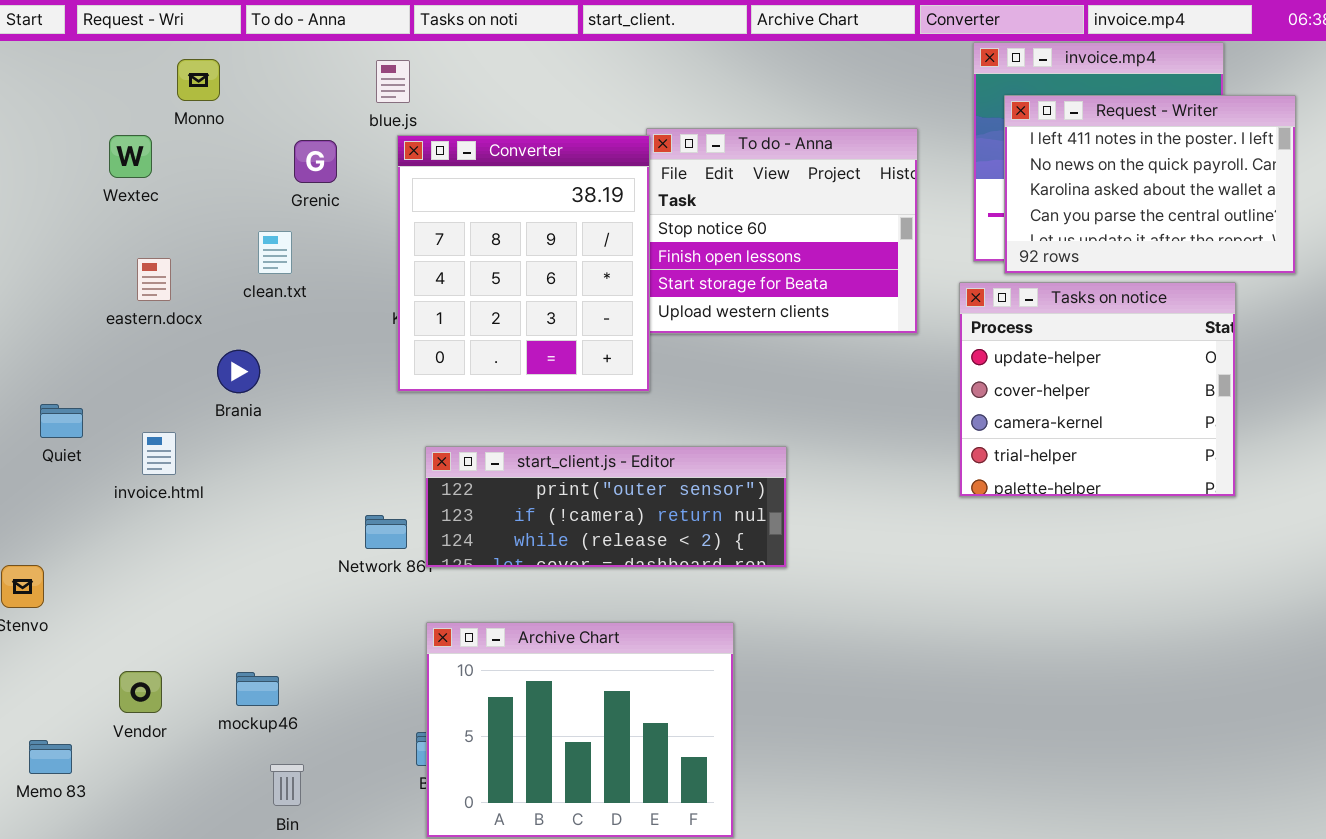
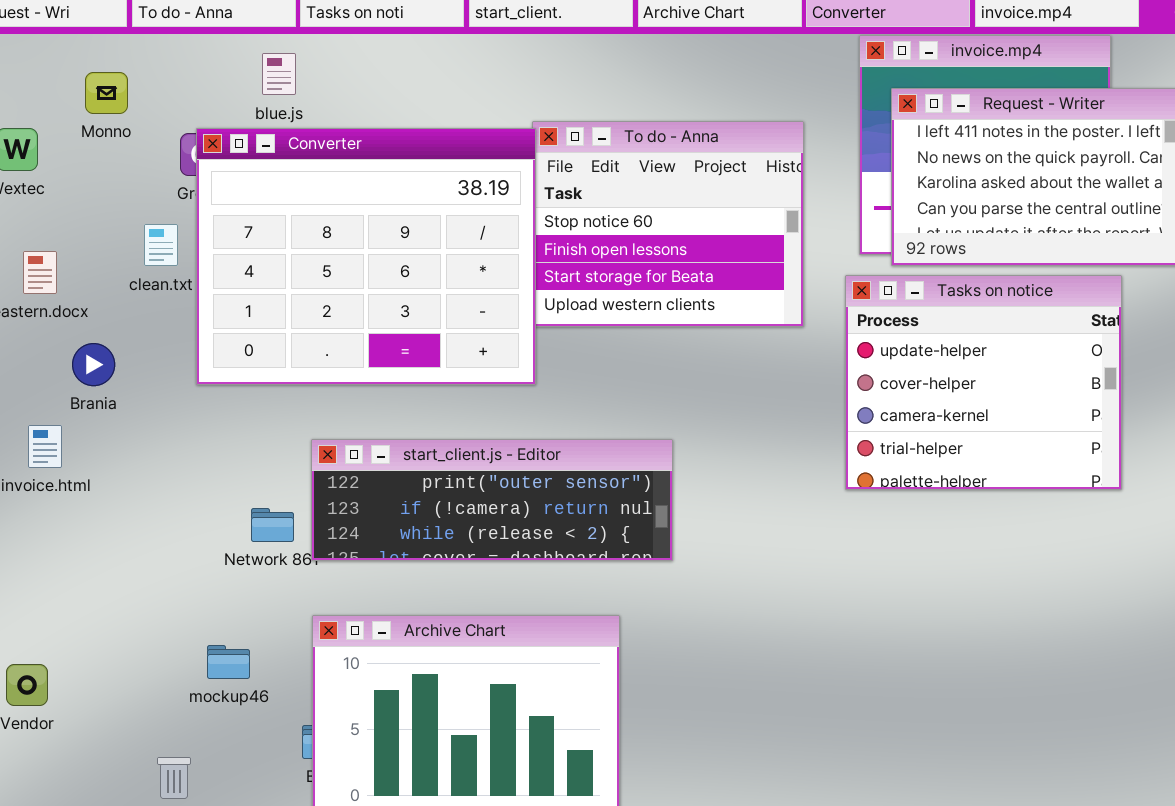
Monno: [177,59,220,101] -> [85,72,128,114], moved
Converter: [397,135,650,392] -> [196,128,536,385], resized
Brania: [217,350,260,393] -> [72,343,115,386], moved
mockup46: [236,672,279,706] -> [207,645,250,679], moved

